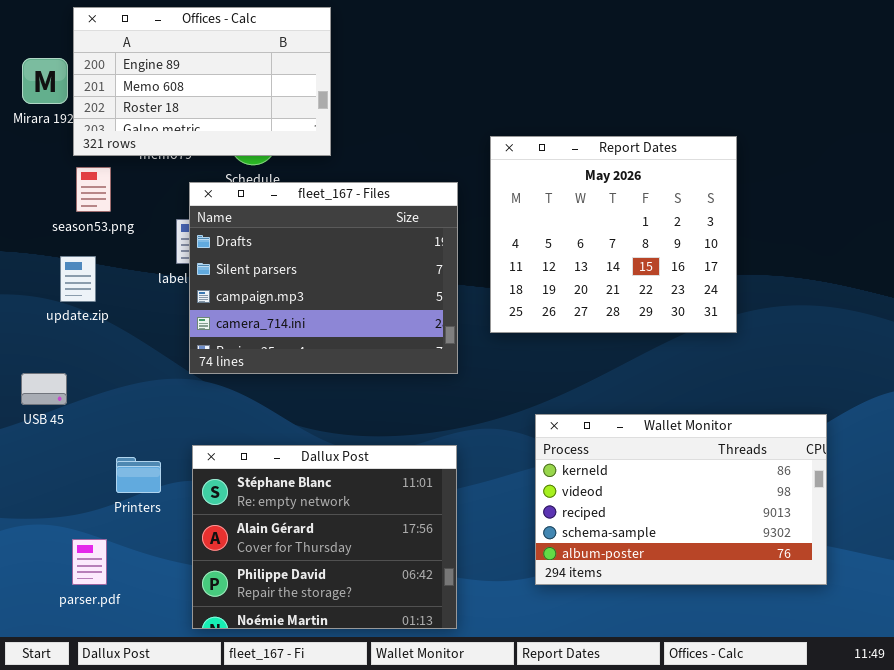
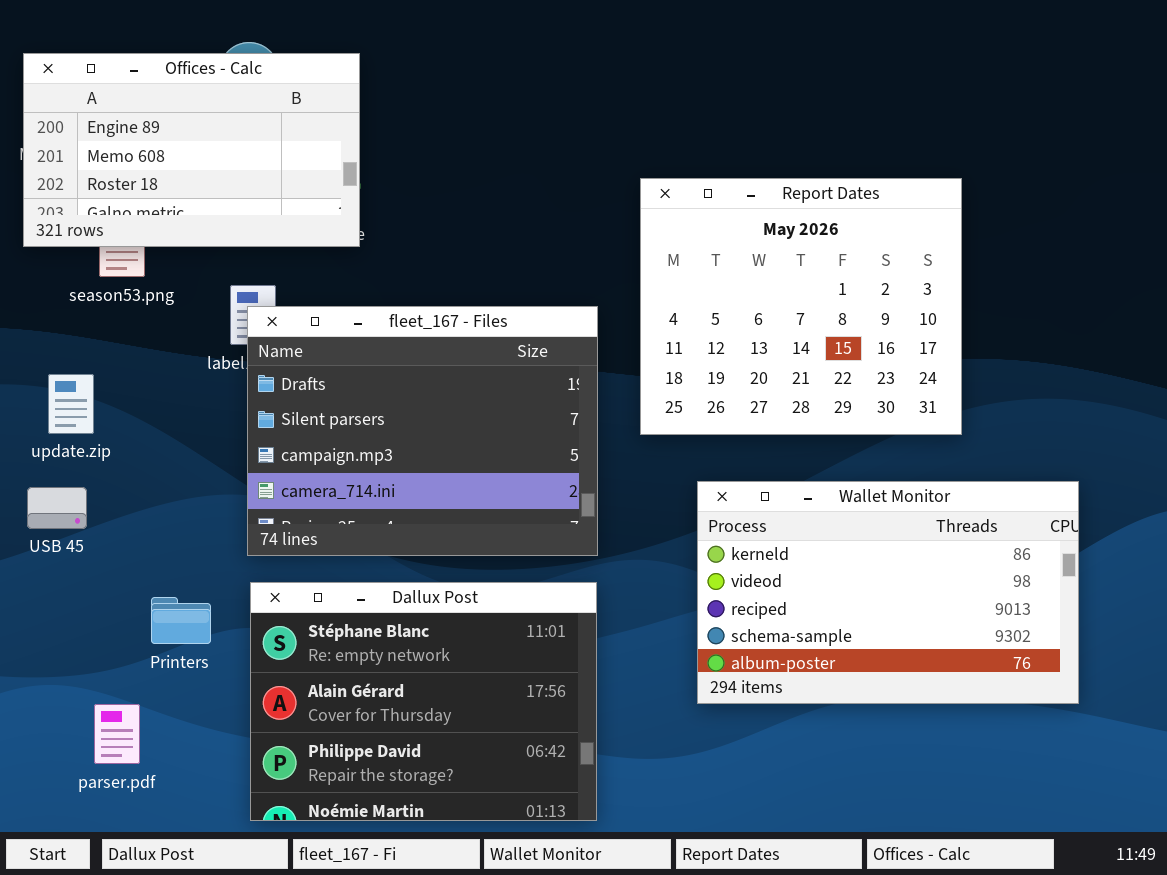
Offices - Calc: [73,7,331,156] -> [23,53,360,247], moved
fleet_167 - Files: [189,182,458,374] -> [247,306,598,556], moved
update.zip: [60,256,96,302] -> [48,374,94,434], moved
Wallet Monitor: [535,414,827,585] -> [697,481,1079,704], moved

